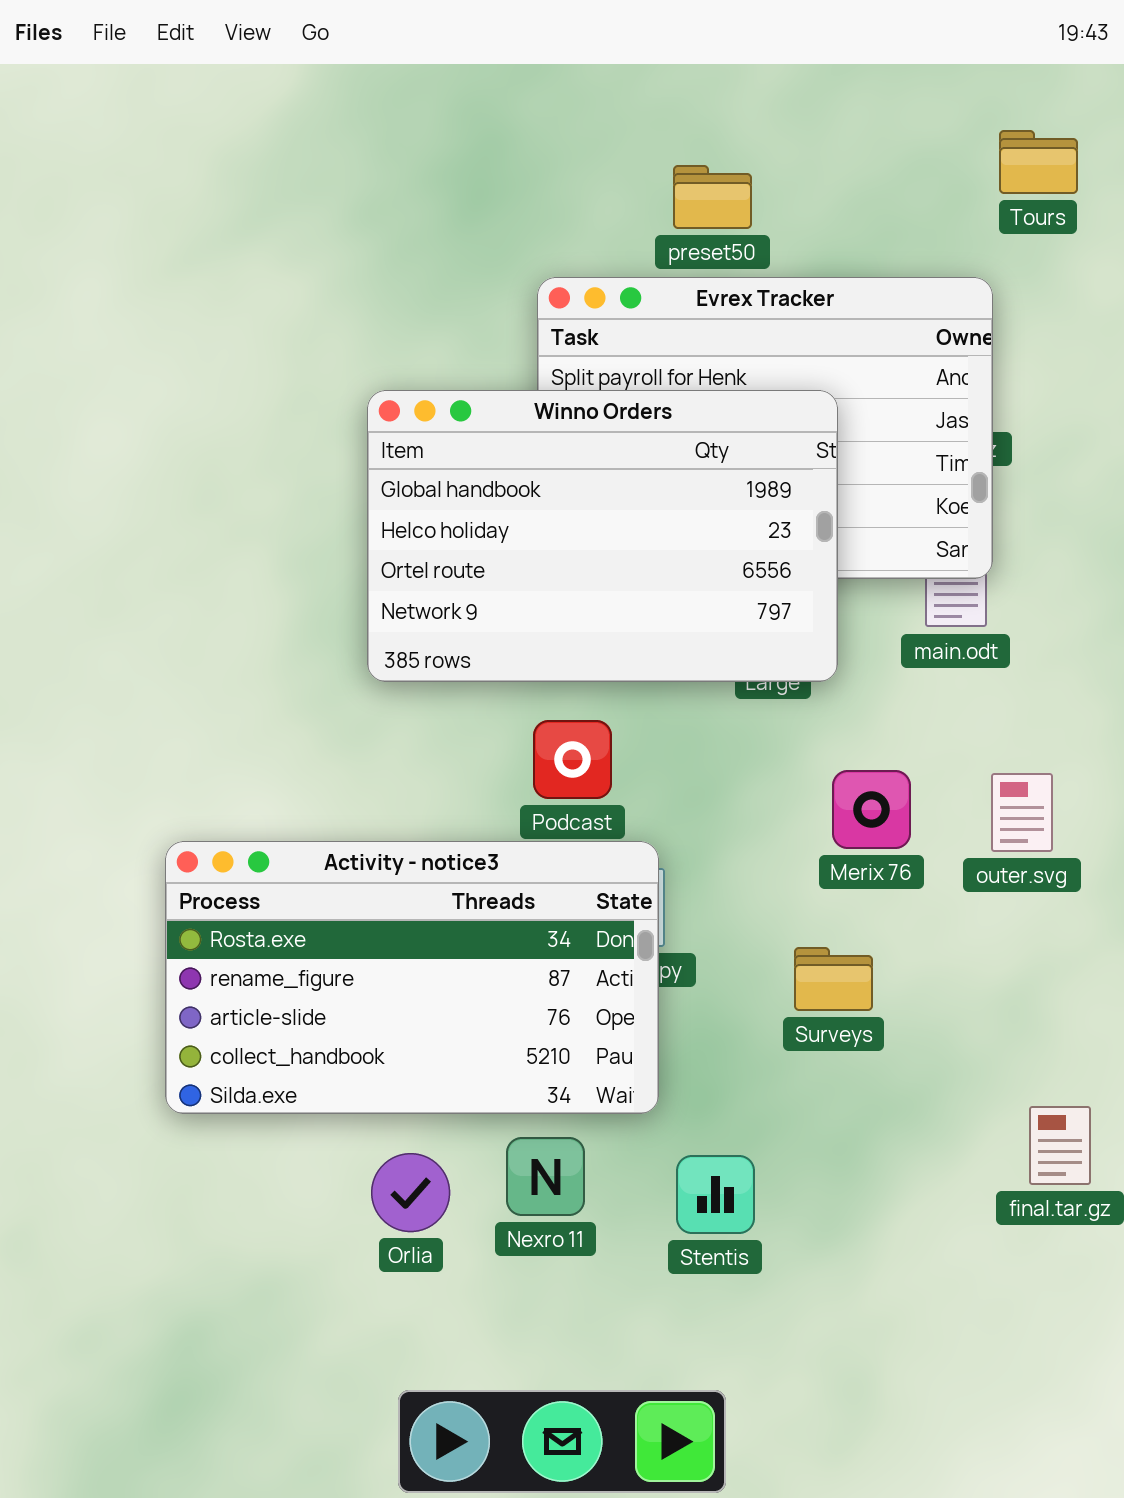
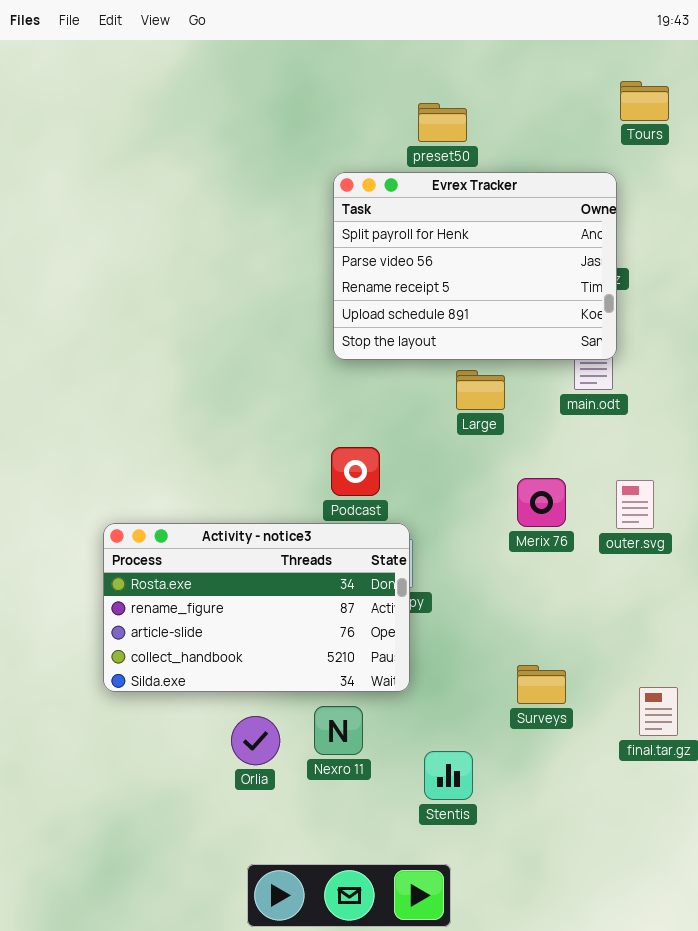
Winno Orders: [367,390,838,682] -> none, closed
Surveys: [794,947,873,1011] -> [517,665,566,704], moved
Stentis: [676,1155,755,1234] -> [424,751,473,800], moved

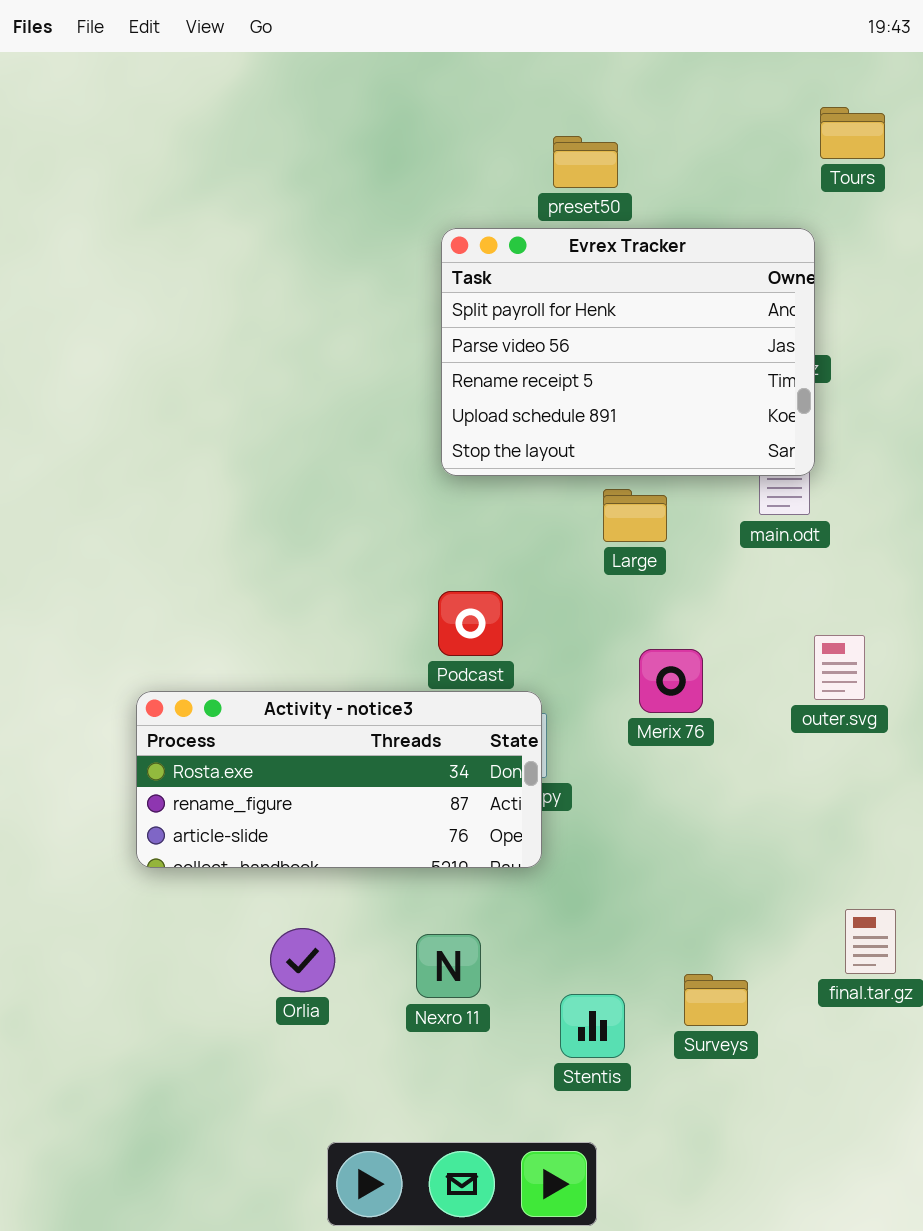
Merix 76: [517,478,566,527] -> [639,649,703,713], moved
Activity - notice3: [103,523,410,692] -> [136,691,542,868], resized
Surveys: [517,665,566,704] -> [684,974,748,1026], moved
Orlia: [231,716,280,765] -> [270,928,335,992], moved

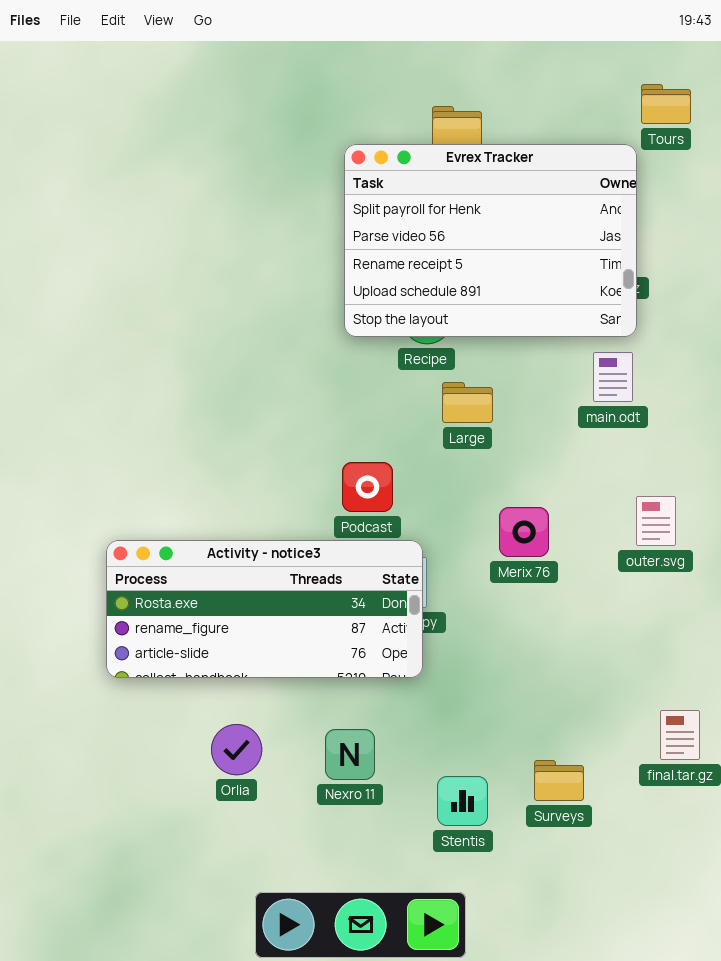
Evrex Tracker: [441,228,815,476] -> [344,144,637,337], moved
Large: [603,489,667,542] -> [442,382,493,423], moved

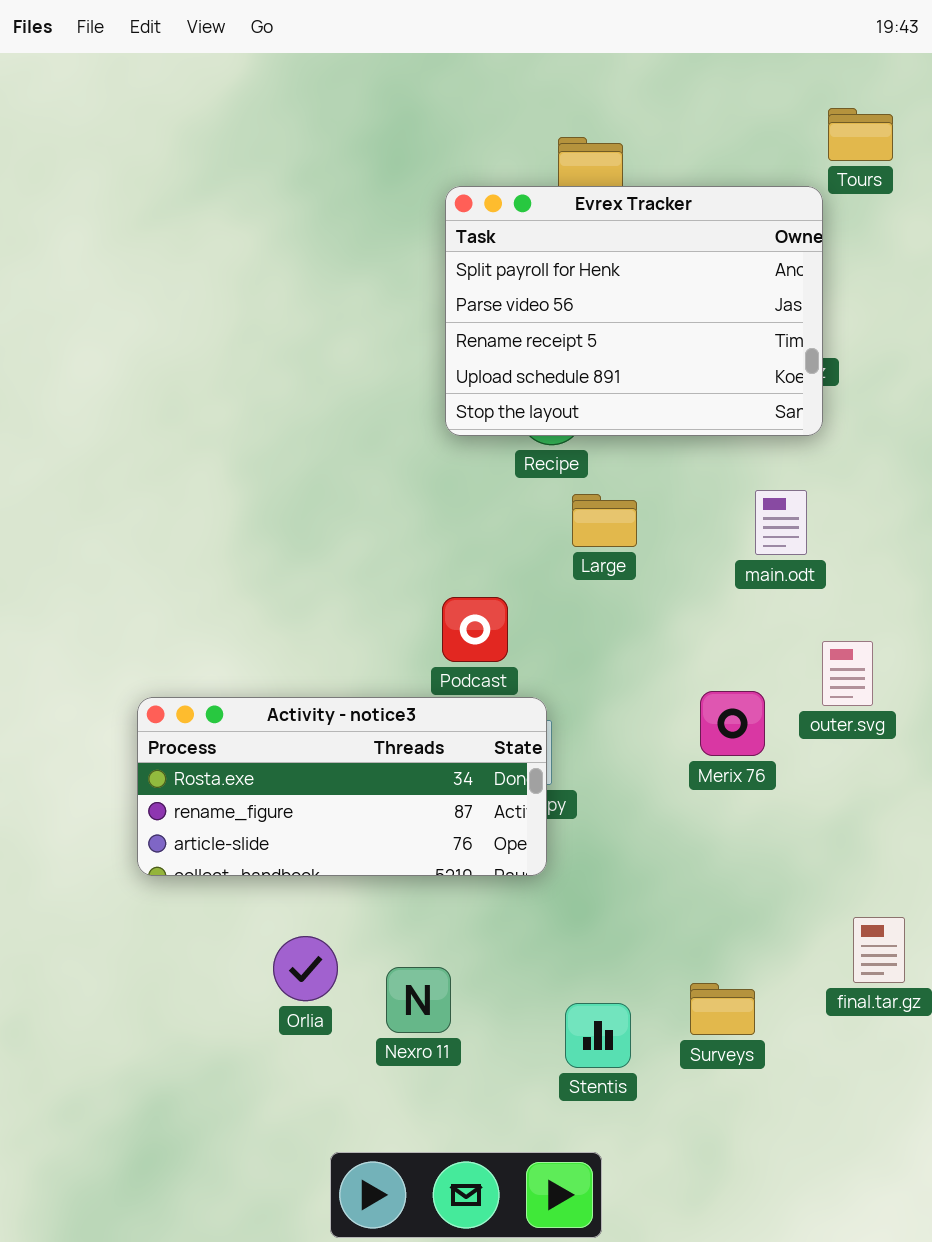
main.odt: [593,352,633,402] -> [755,490,807,555], moved
Merix 76: [499,507,549,557] -> [700,691,765,756], moved
Nexro 11: [325,729,375,780] -> [386,967,451,1033], moved

